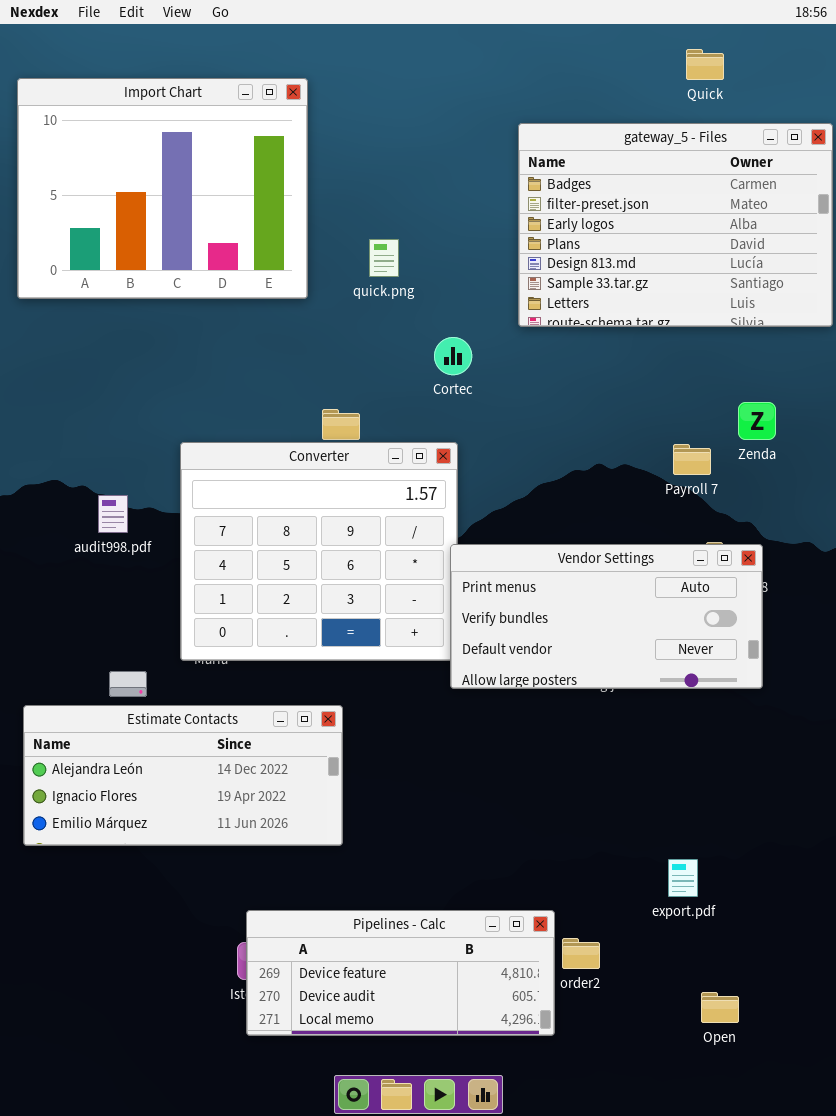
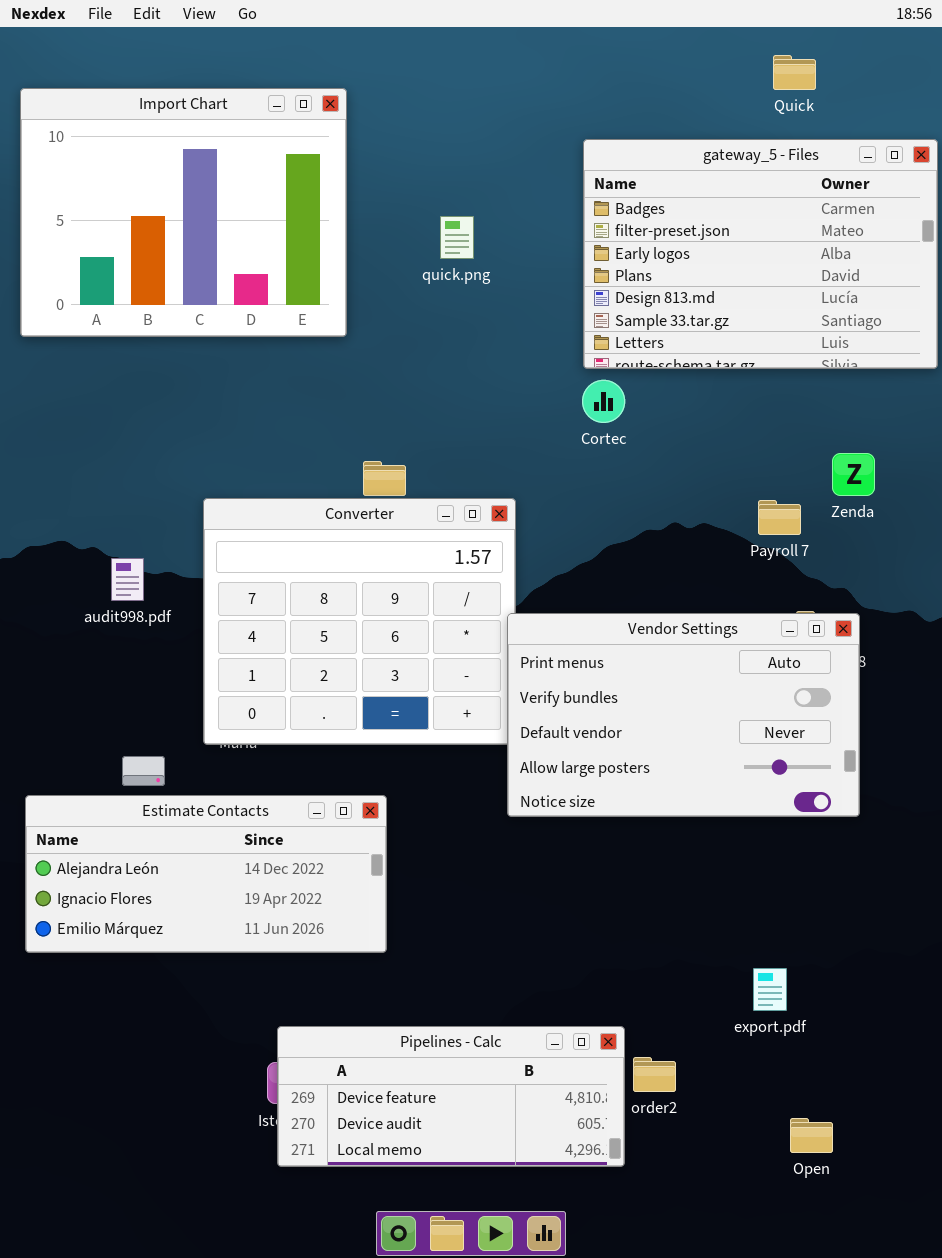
quick.png: [369,239,399,277] -> [440,216,474,259], moved
Cortec: [434,337,472,375] -> [582,380,625,423], moved
Vendor Settings: [450,544,763,689] -> [507,613,860,817], resized

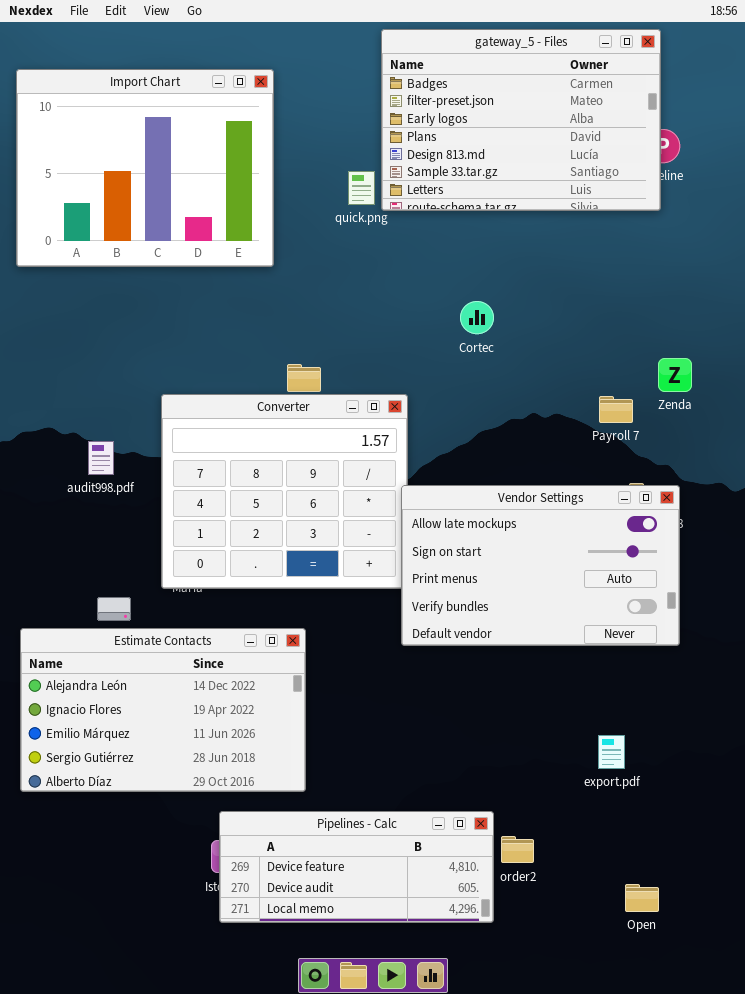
gateway_5 - Files: [583,139,938,369] -> [381,29,661,211], moved
Vendor Settings: [507,613,860,817] -> [401,485,680,646], scrolled up 2 rows
Estimate Contacts: [25,795,387,953] -> [20,628,306,792], resized
export.pdf: [753,968,787,1011] -> [598,735,625,769], moved

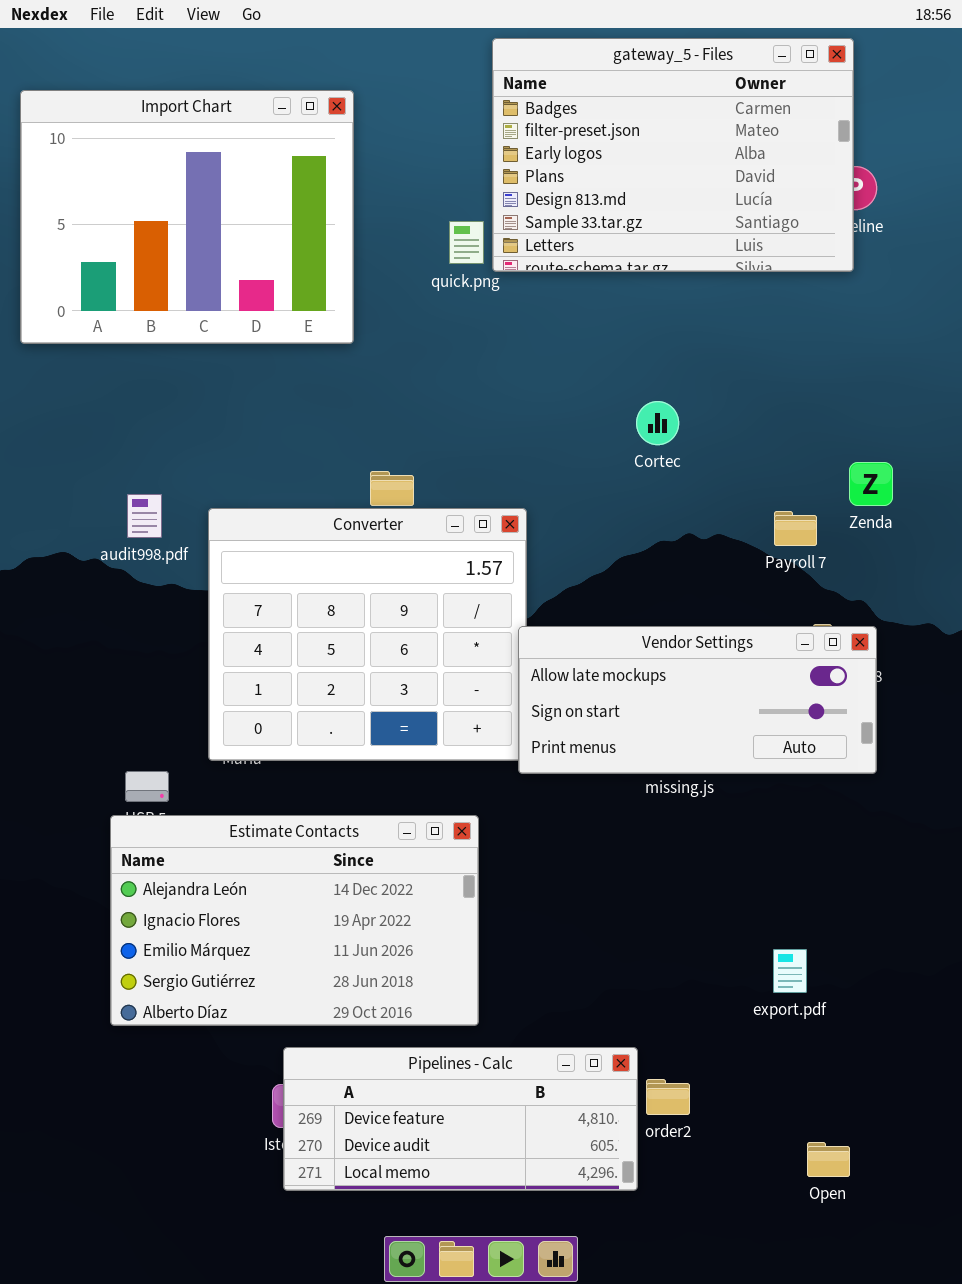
Cortec: [460,301,494,334] -> [636,401,679,445], moved
audit998.pdf: [88,441,114,475] -> [127,494,162,538], moved
Vendor Settings: [401,485,680,646] -> [518,626,877,774], resized
Estimate Contacts: [20,628,306,792] -> [110,815,479,1026], moved

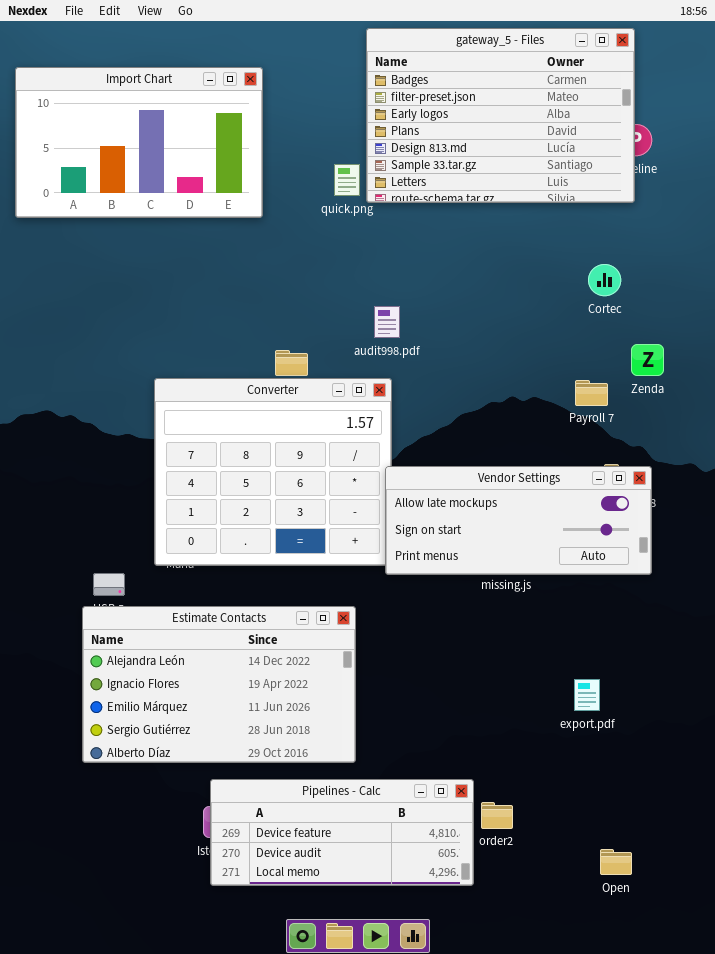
Import Chart: [20,90,354,344] -> [15,67,263,218], resized
Cortec: [636,401,679,445] -> [588,264,621,296], moved
audit998.pdf: [127,494,162,538] -> [374,306,400,338], moved
export.pdf: [773,949,807,993] -> [574,679,600,711], moved

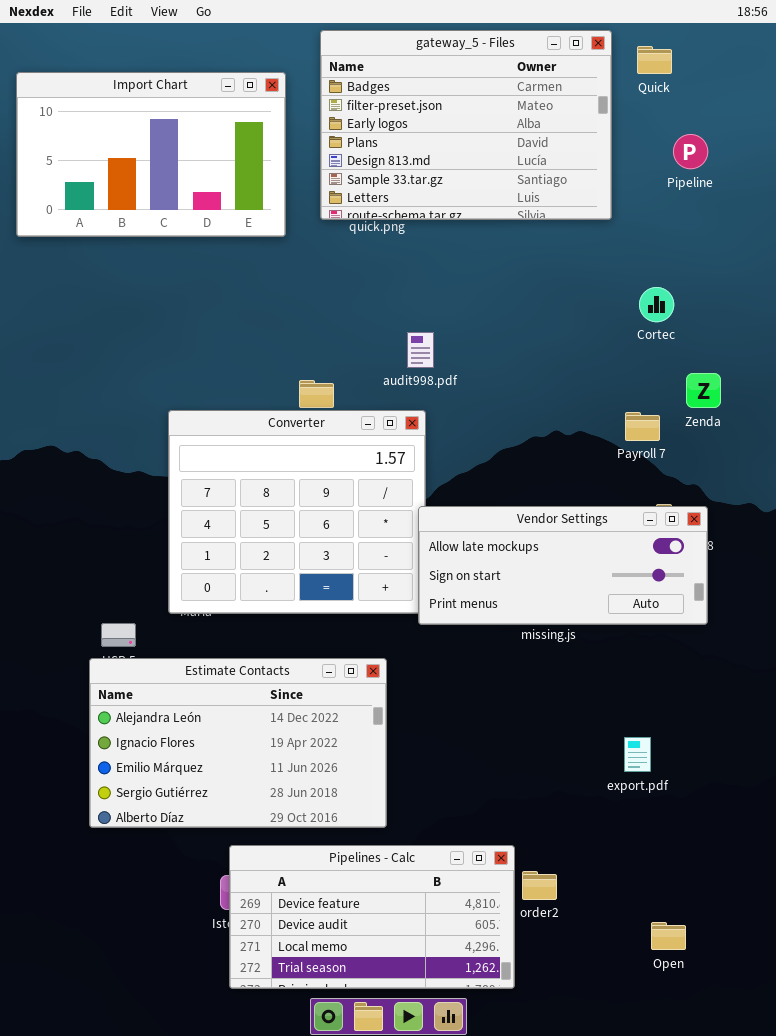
gateway_5 - Files: [366,28,635,203] -> [320,30,612,220], moved
Pipelines - Calc: [210,779,474,886] -> [229,845,515,989], resized

